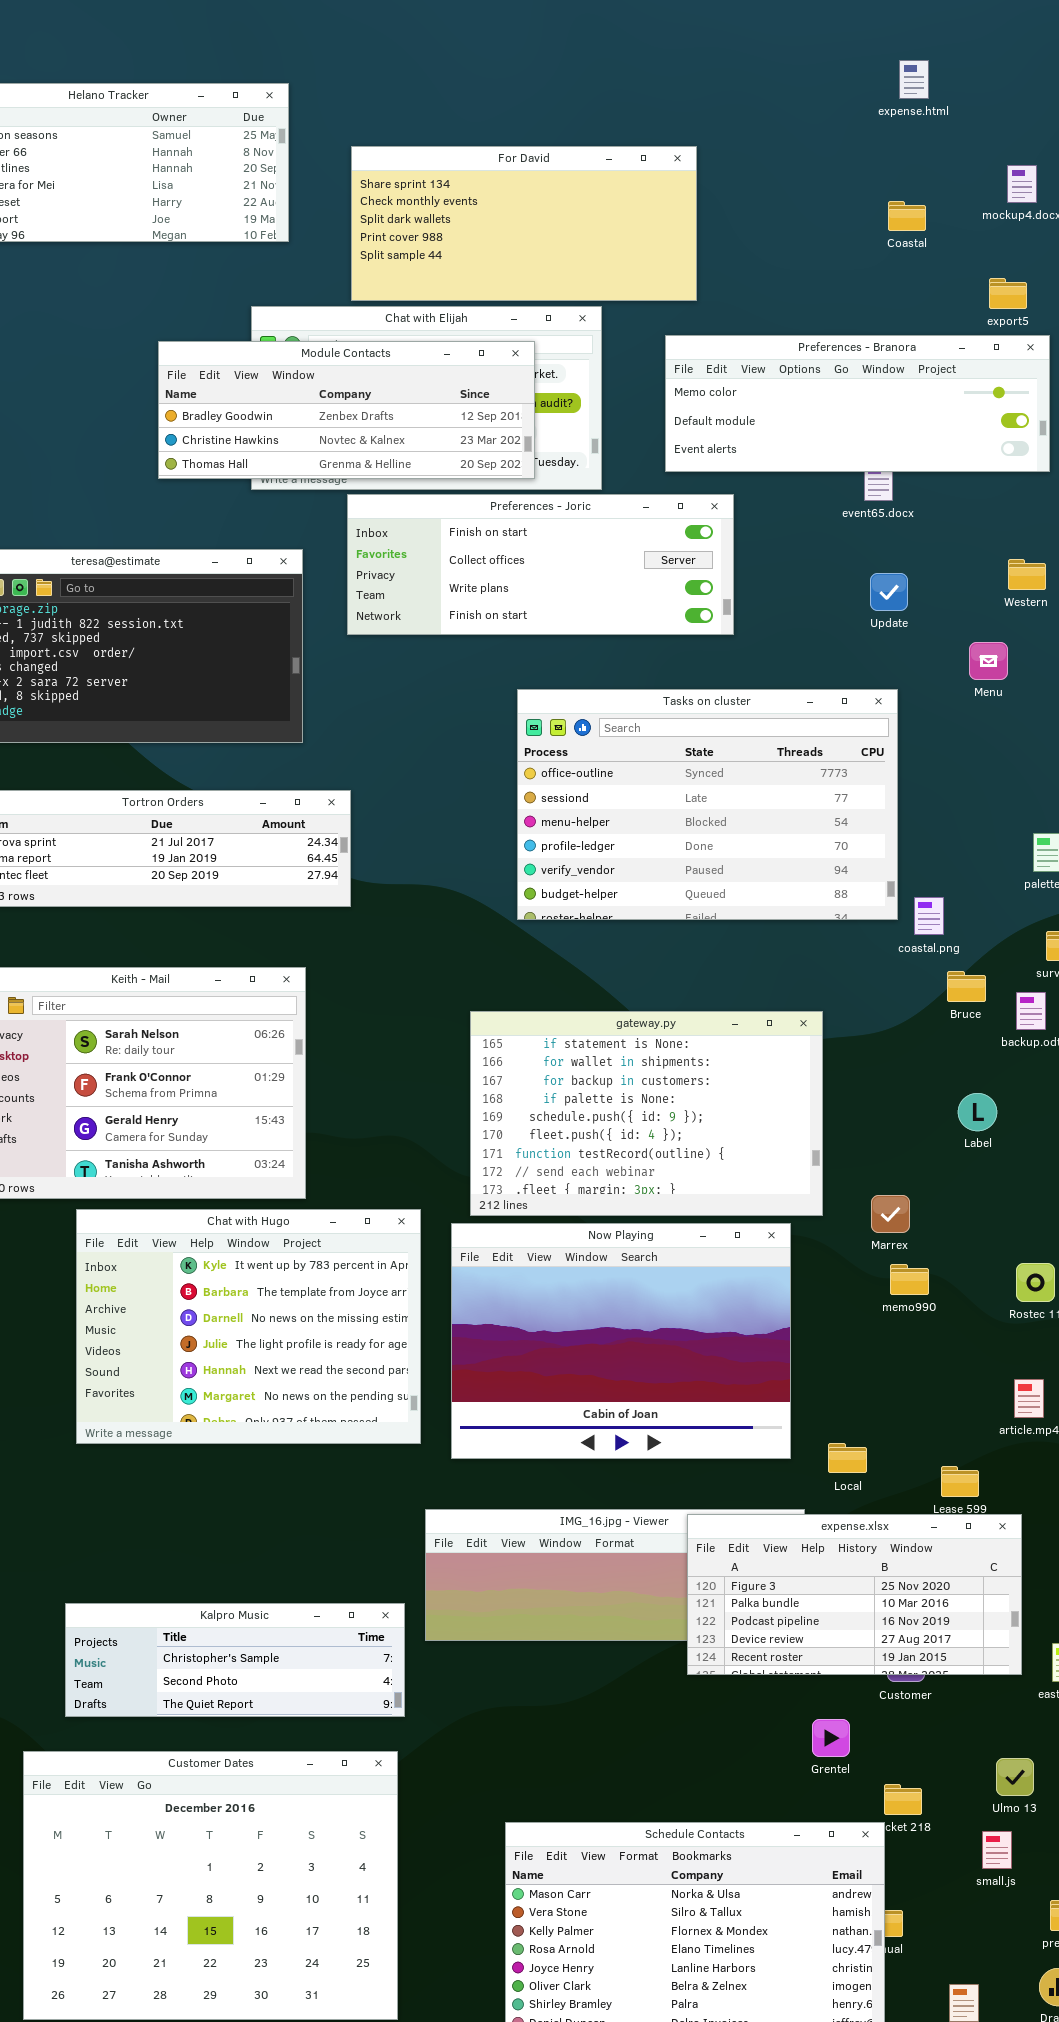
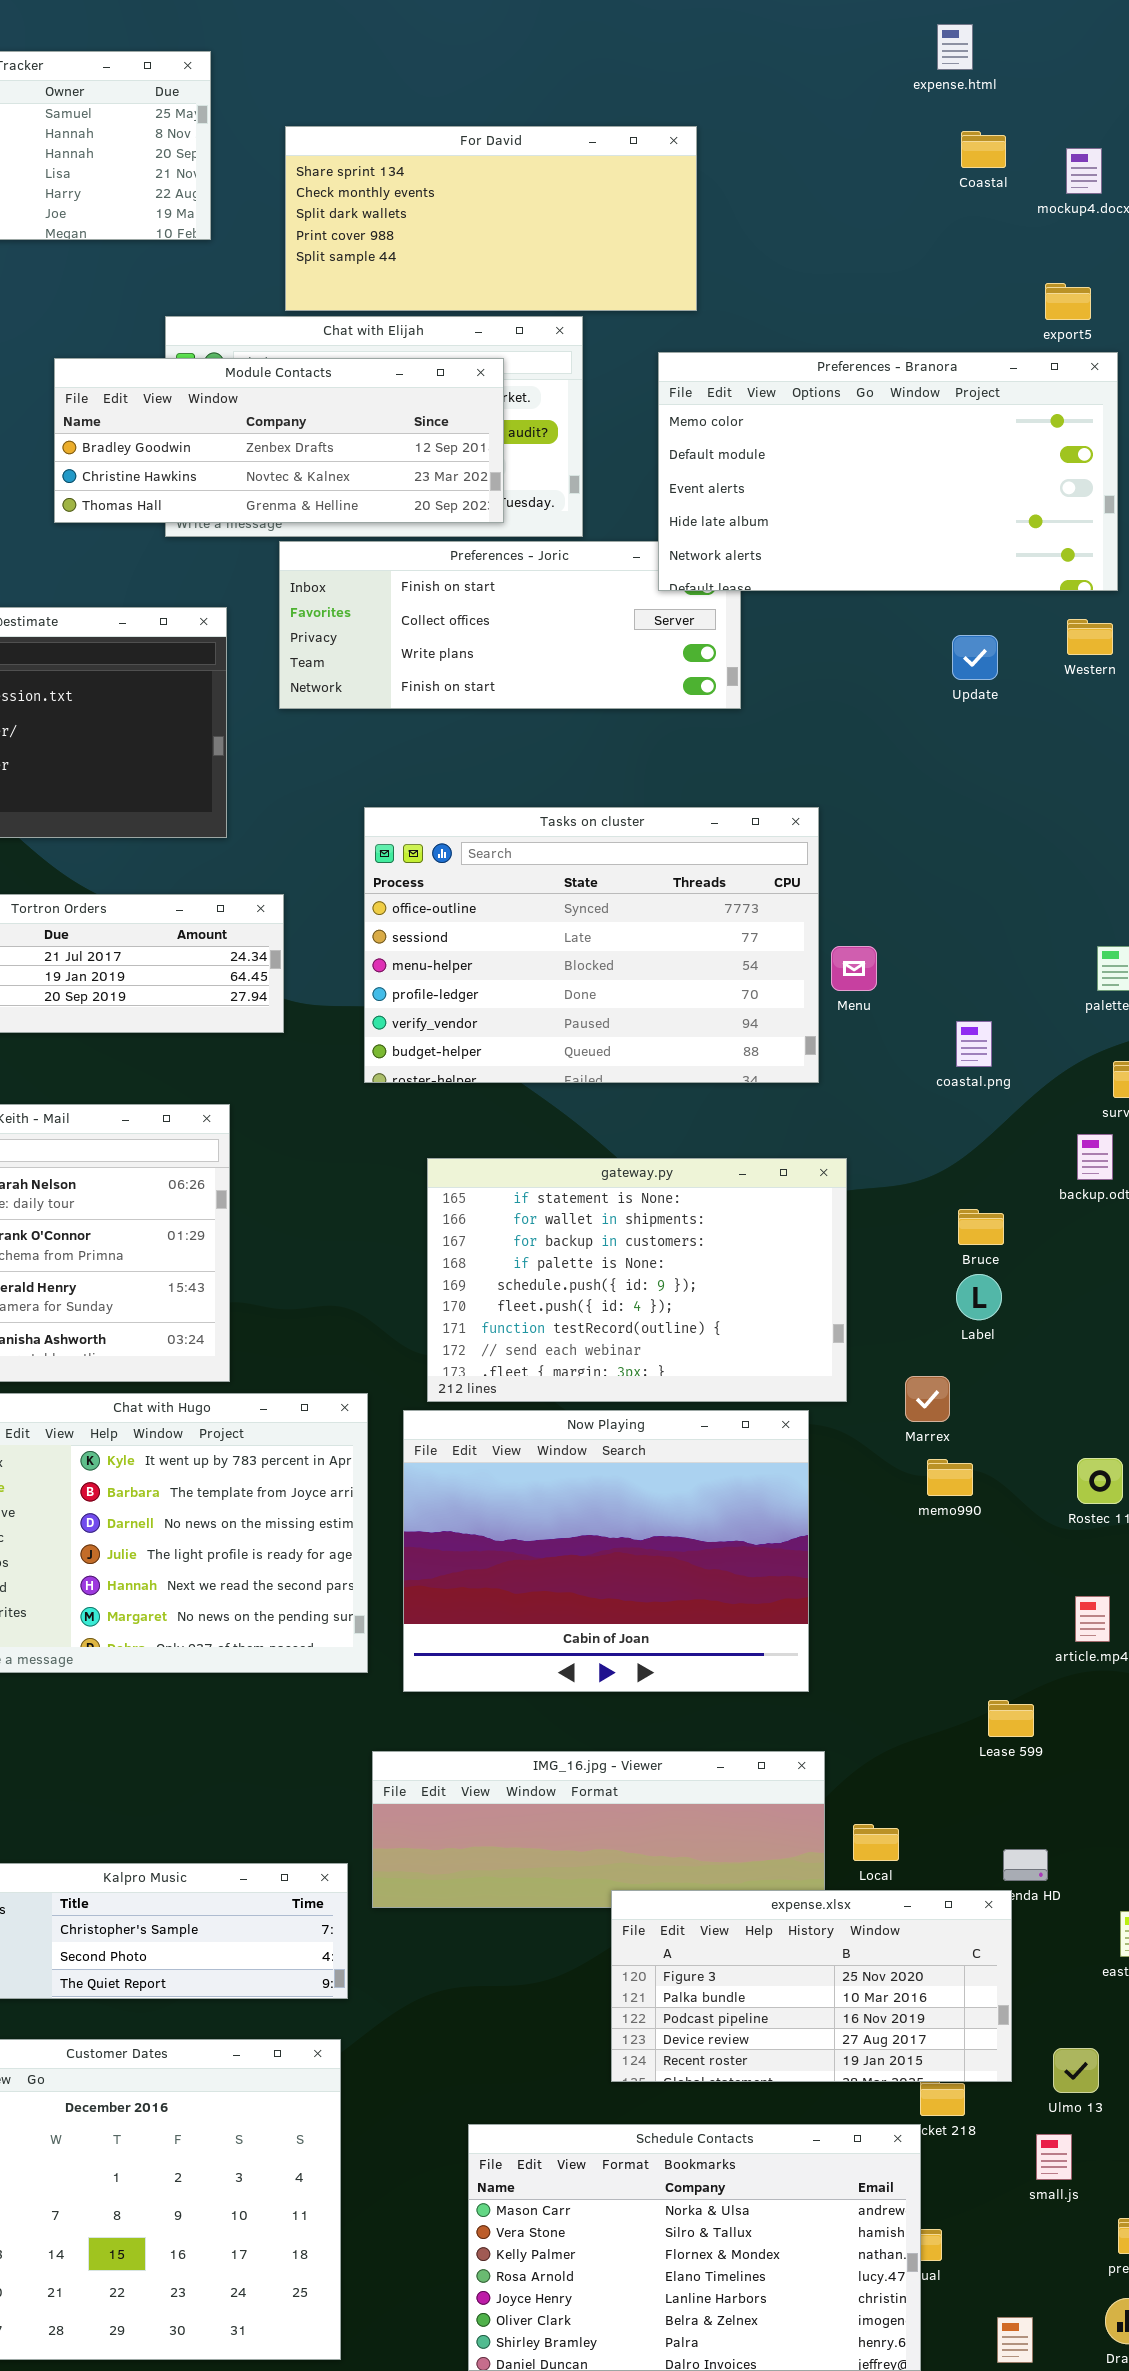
Coastal: [888,201,926,231] -> [961,131,1006,168], moved
Preferences - Branora: [665,335,1050,472] -> [658,352,1118,591], resized
Update: [870,573,908,611] -> [952,635,998,680], moved
Menu: [969,642,1008,680] -> [831,946,877,991], moved
Tasks on cluster: [517,689,898,920] -> [364,807,819,1083], moved
Bruce: [947,971,986,1002] -> [958,1209,1004,1245], moved
Label: [958,1093,997,1131] -> [956,1274,1002,1320], moved
Local: [828,1443,867,1473] -> [853,1824,899,1861], moved
expense.xlsx: [687,1514,1022,1675] -> [611,1890,1012,2082], moved

